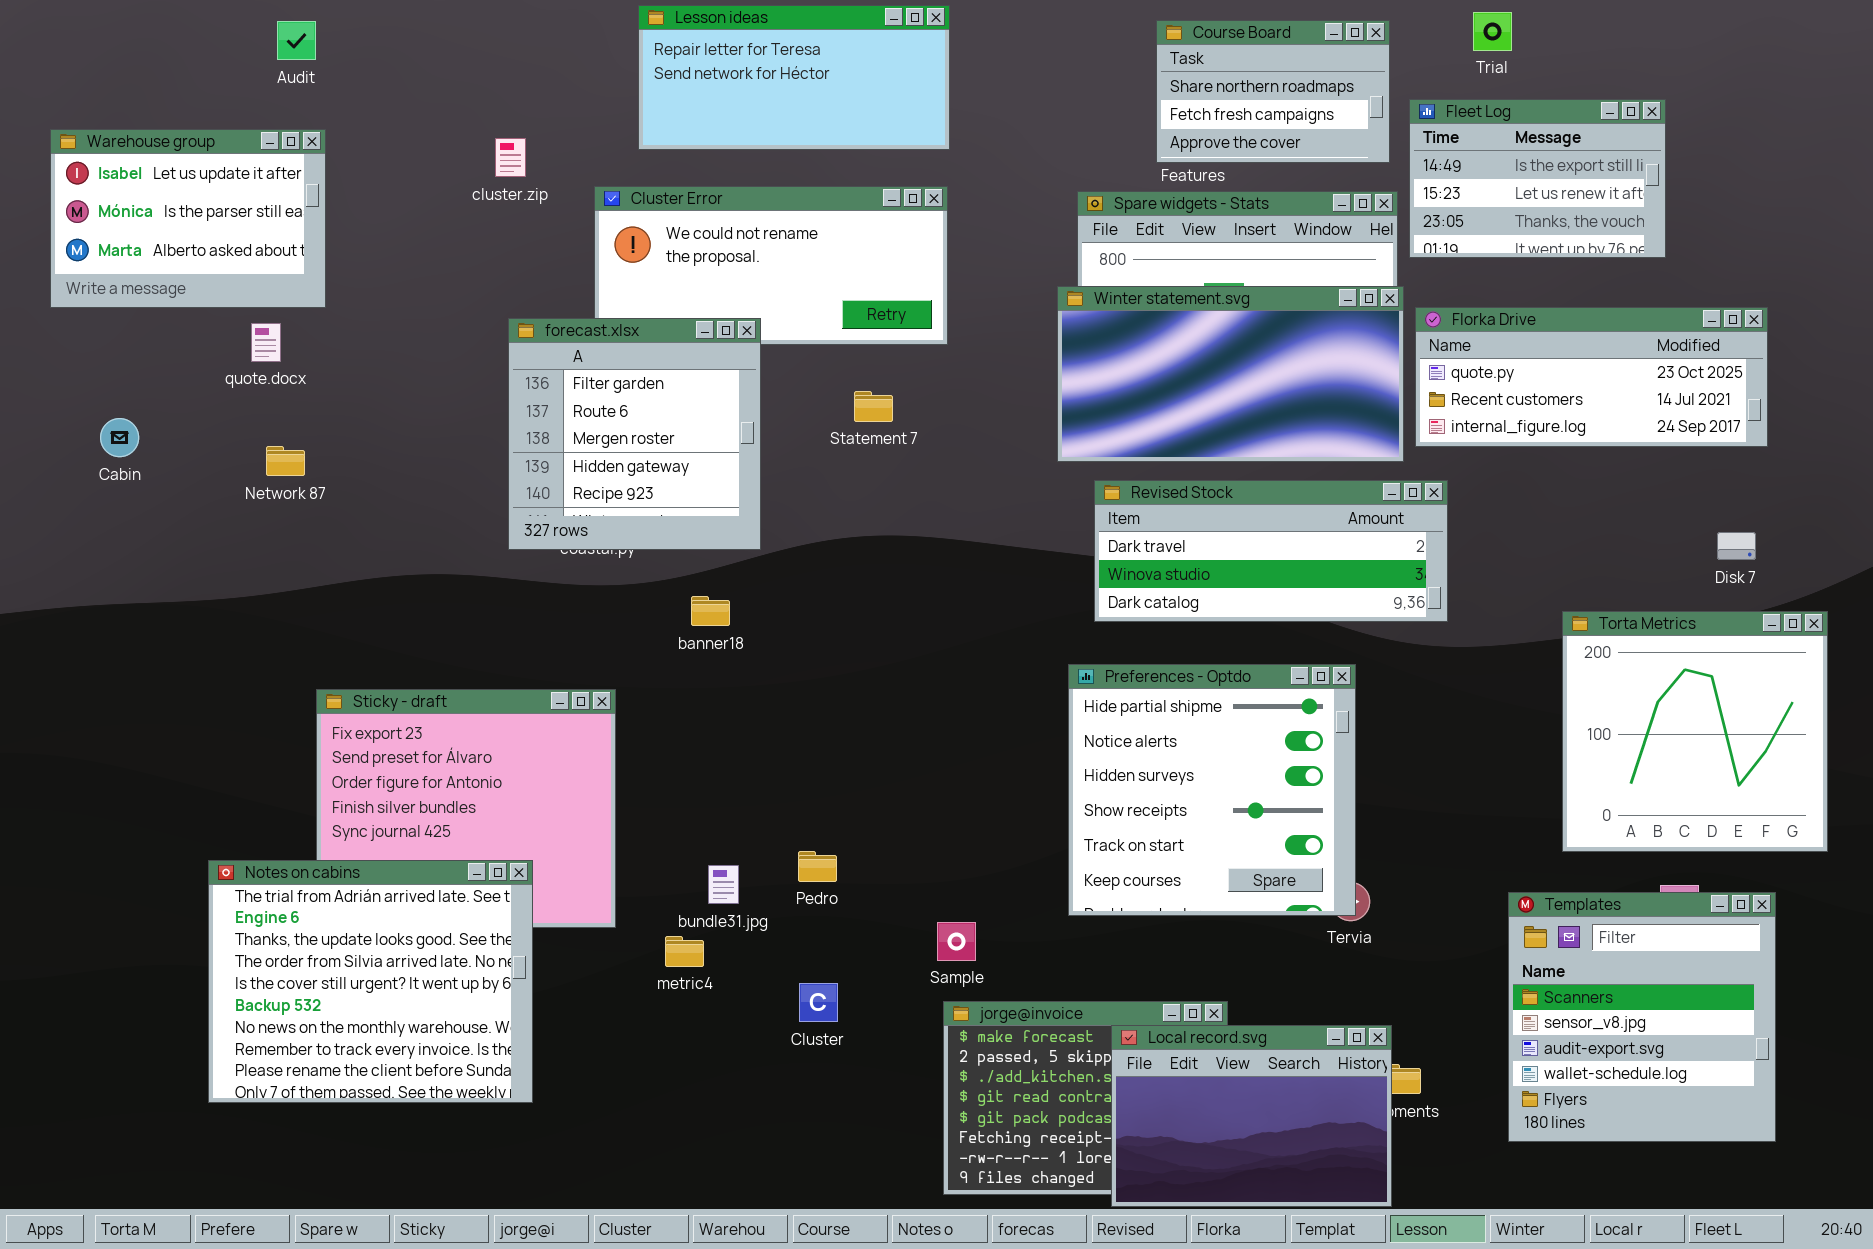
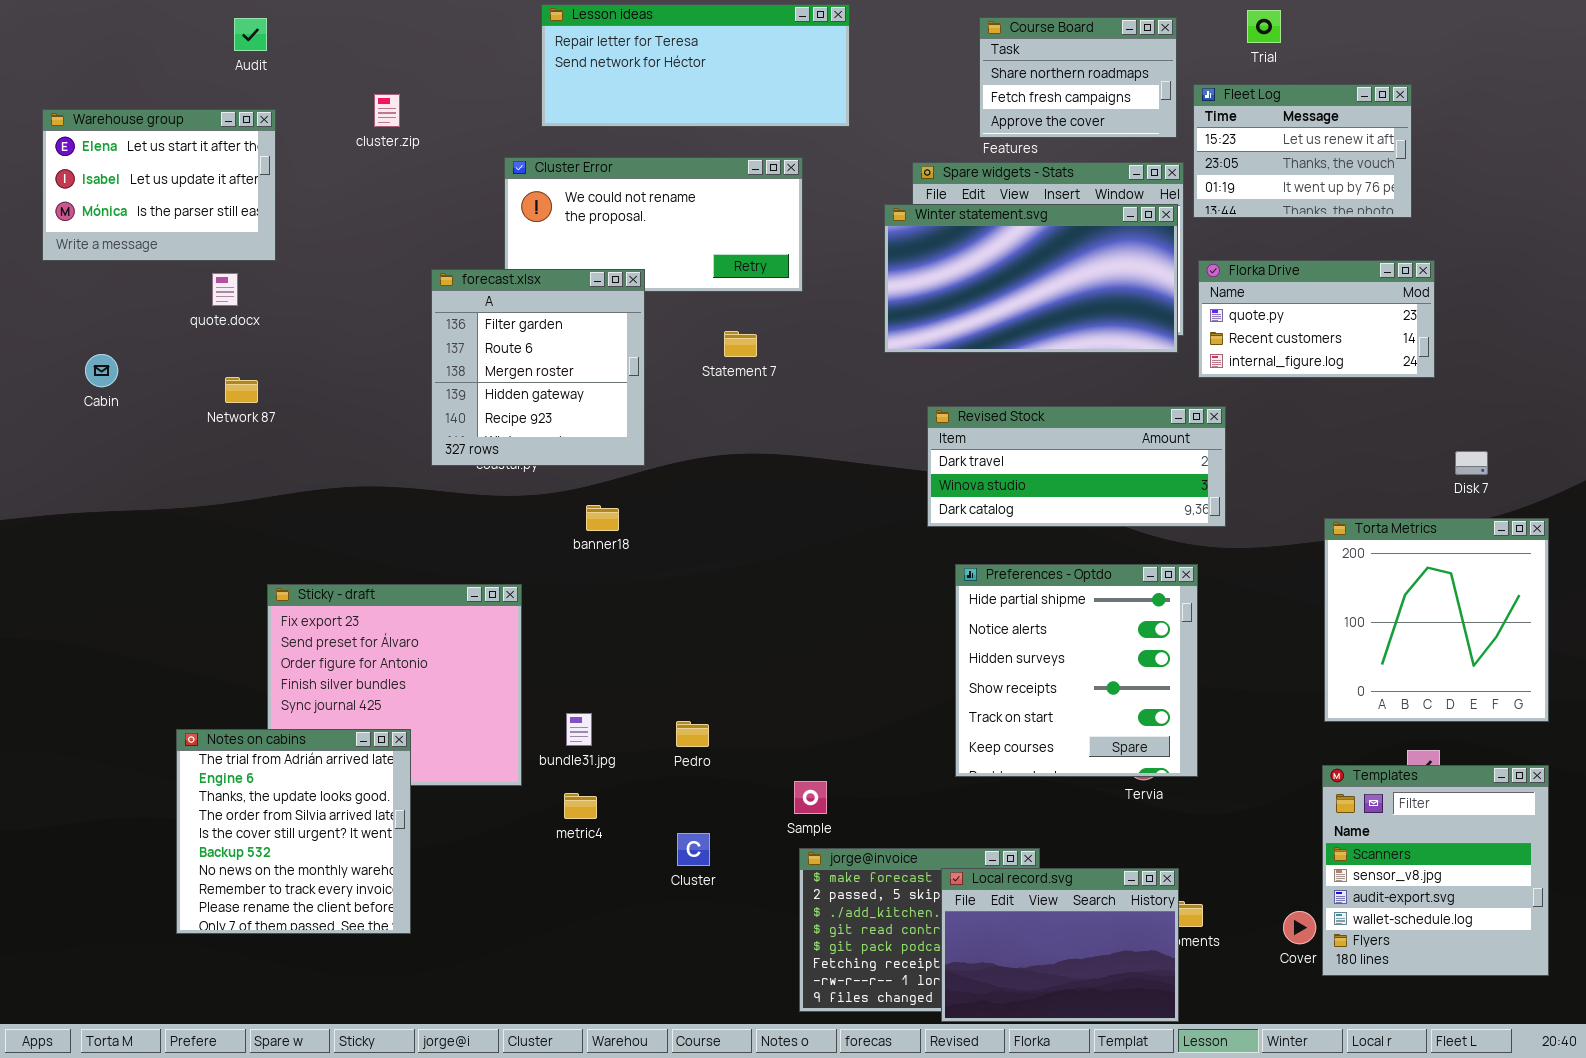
Lesson ideas: [638,5,950,150] -> [541,4,850,127], resized
Fleet Log: [1409,99,1666,258] -> [1193,84,1412,218], scrolled down 1 row
Warehouse group: [50,129,326,308] -> [42,109,276,261], scrolled up 1 row
cluster.zip: [495,138,526,177] -> [374,94,400,127], moved
Winter statement.svg: [1057,286,1404,462] -> [884,204,1178,353], moved
Florka Drive: [1415,307,1768,447] -> [1198,260,1435,378], resized
Preferences - Optdo: [1068,664,1356,916] -> [955,564,1198,777], moved
Notes on cabins: [208,860,533,1103] -> [176,729,411,934], resized
bundle31.jpg: [708,865,739,904] -> [566,713,592,746], moved
Templates: [1508,892,1776,1142] -> [1322,765,1549,976], moved

